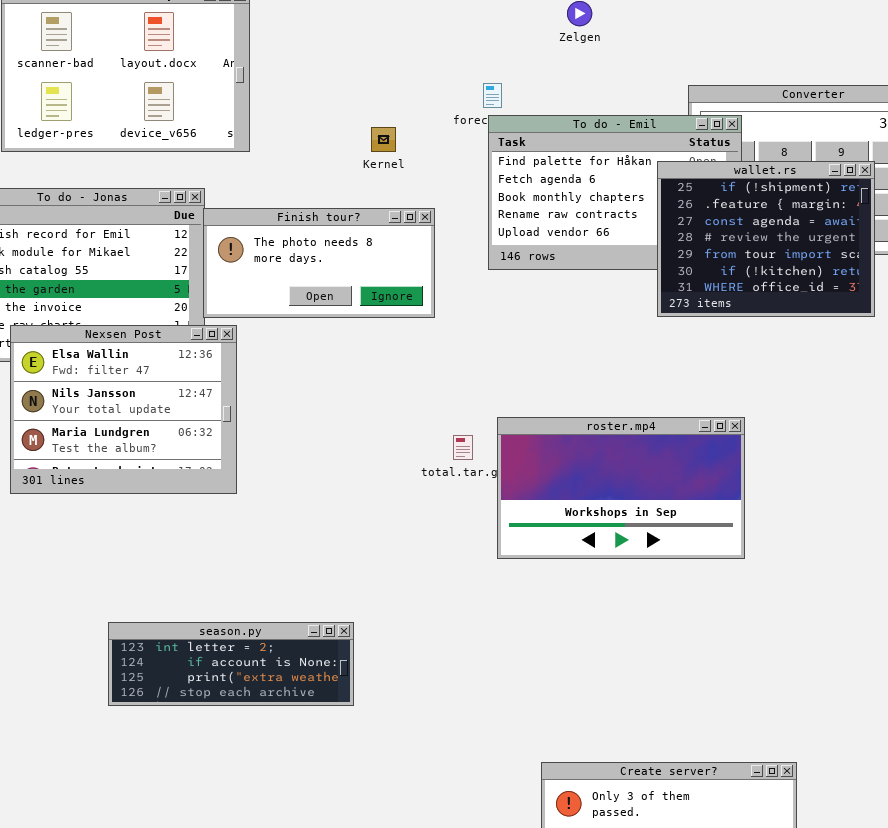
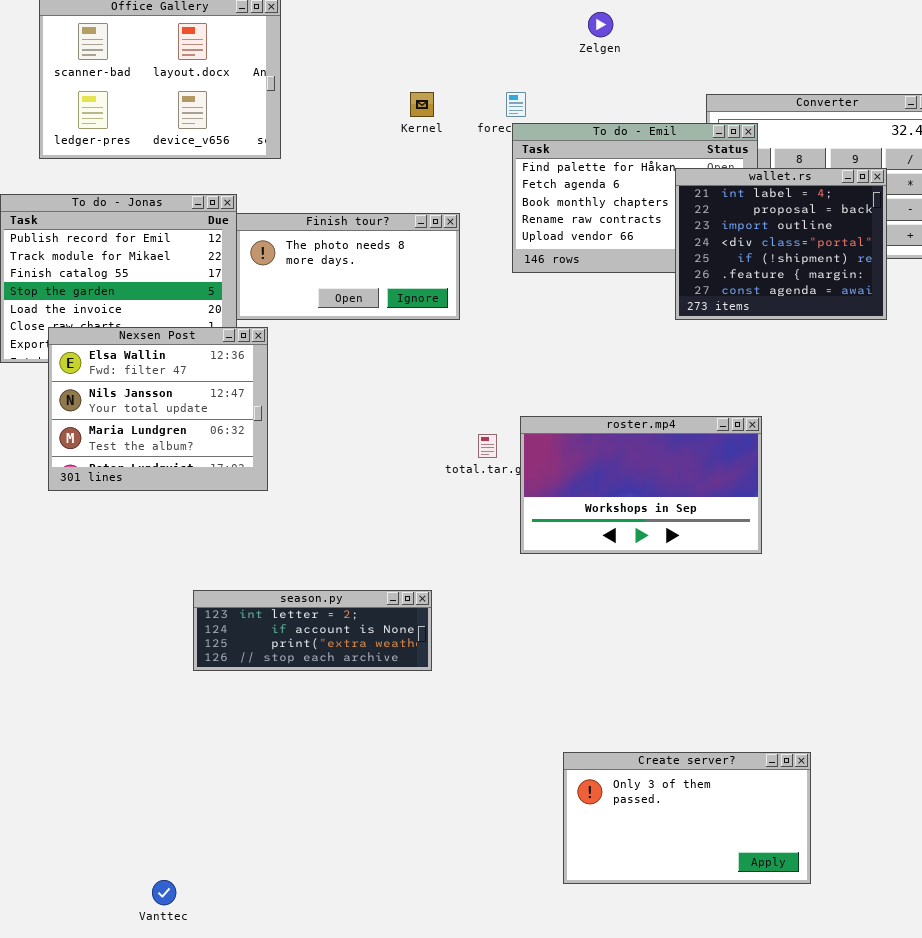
Kernel: [371,127,396,152] -> [410,92,434,117], moved
wallet.rs: [657,161,875,317] -> [675,168,887,320], scrolled up 4 rows
season.py: [108,622,354,706] -> [193,590,432,671], moved

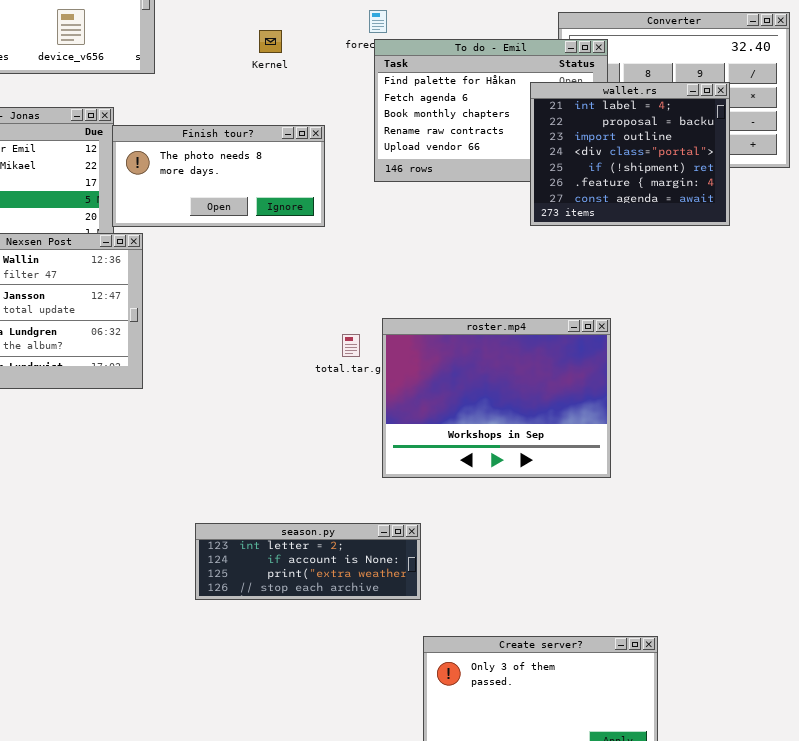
Kernel: [410,92,434,117] -> [259,30,282,53], moved
roster.mp4: [520,416,762,554] -> [382,318,611,478], resized
season.py: [193,590,432,671] -> [195,523,421,600], moved

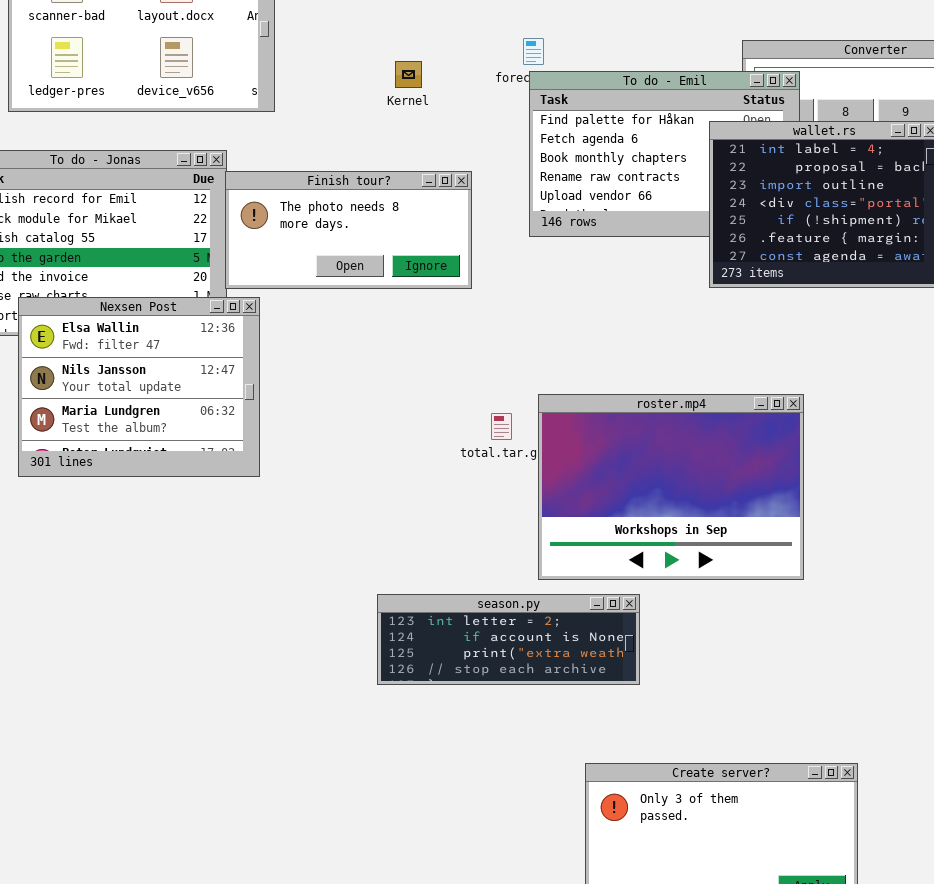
season.py: [195,523,421,600] -> [377,594,640,685], moved

